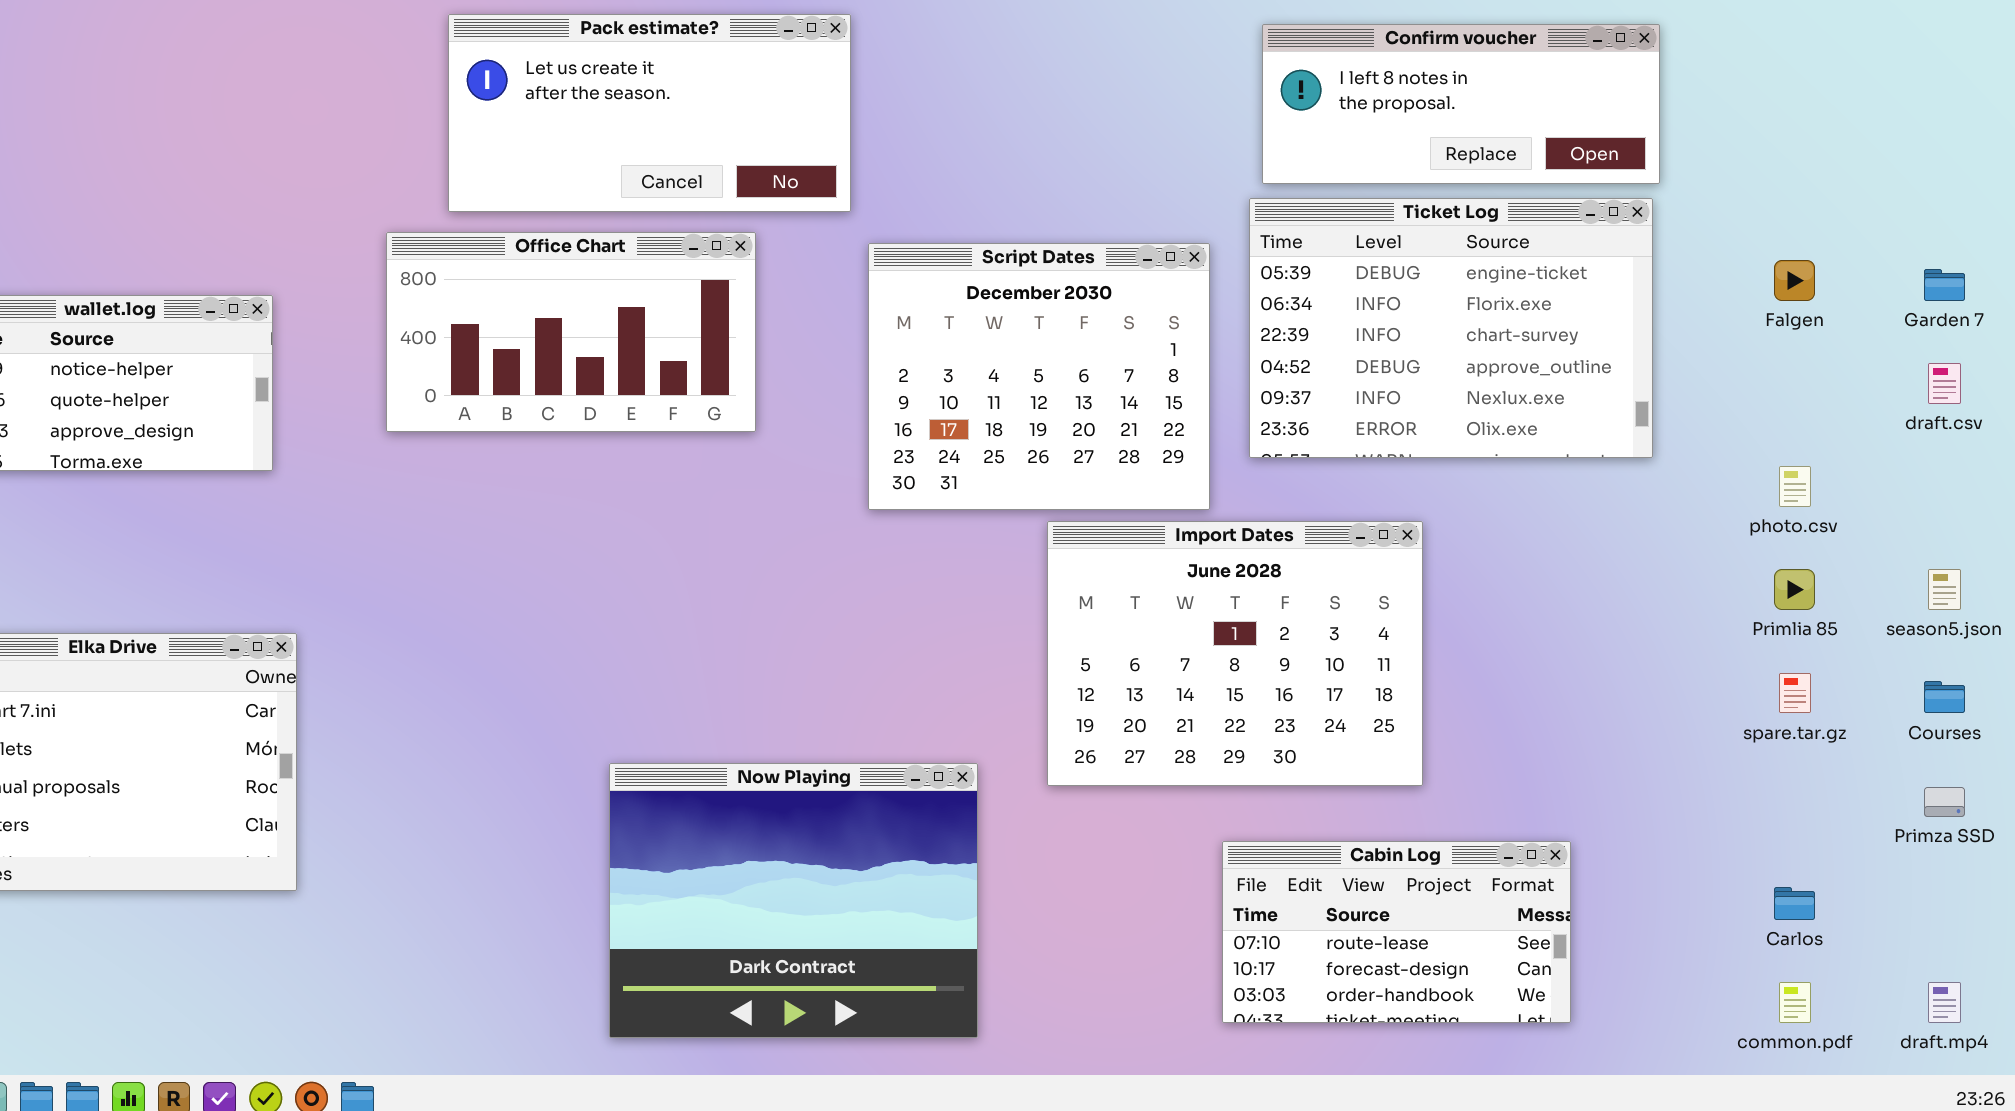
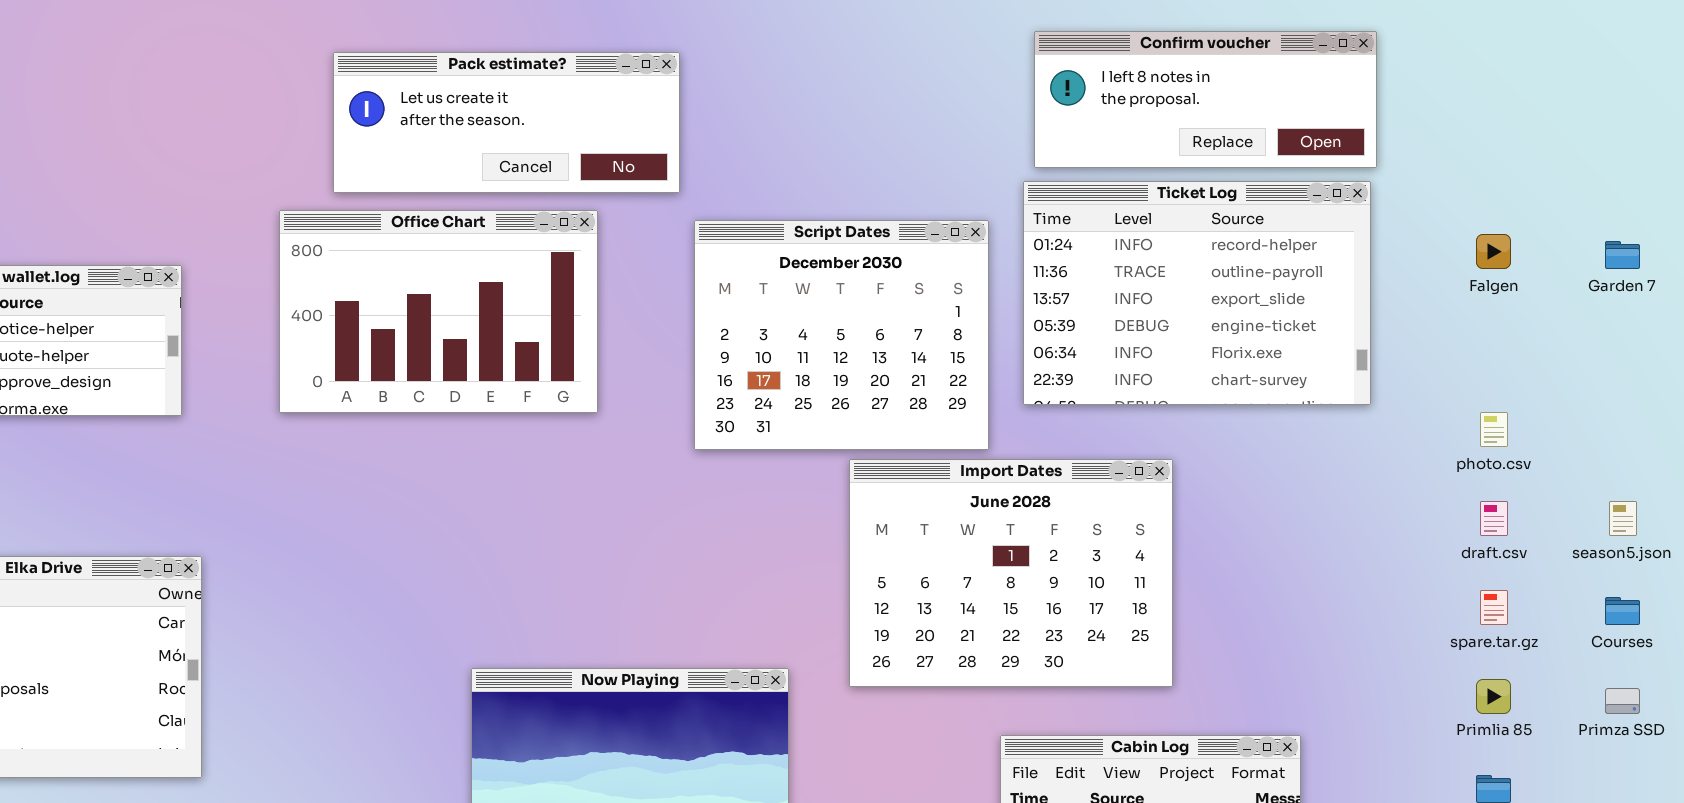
Pack estimate?: [448,14,851,212] -> [333,52,680,193], resized
Ticket Log: [1249,198,1653,458] -> [1023,181,1371,405], scrolled up 3 rows
Office Chart: [386,232,756,432] -> [279,210,598,413], resized
draft.csv: [1928,363,1961,404] -> [1480,501,1508,536], moved
Primlia 85: [1774,569,1815,610] -> [1476,679,1511,714], moved

